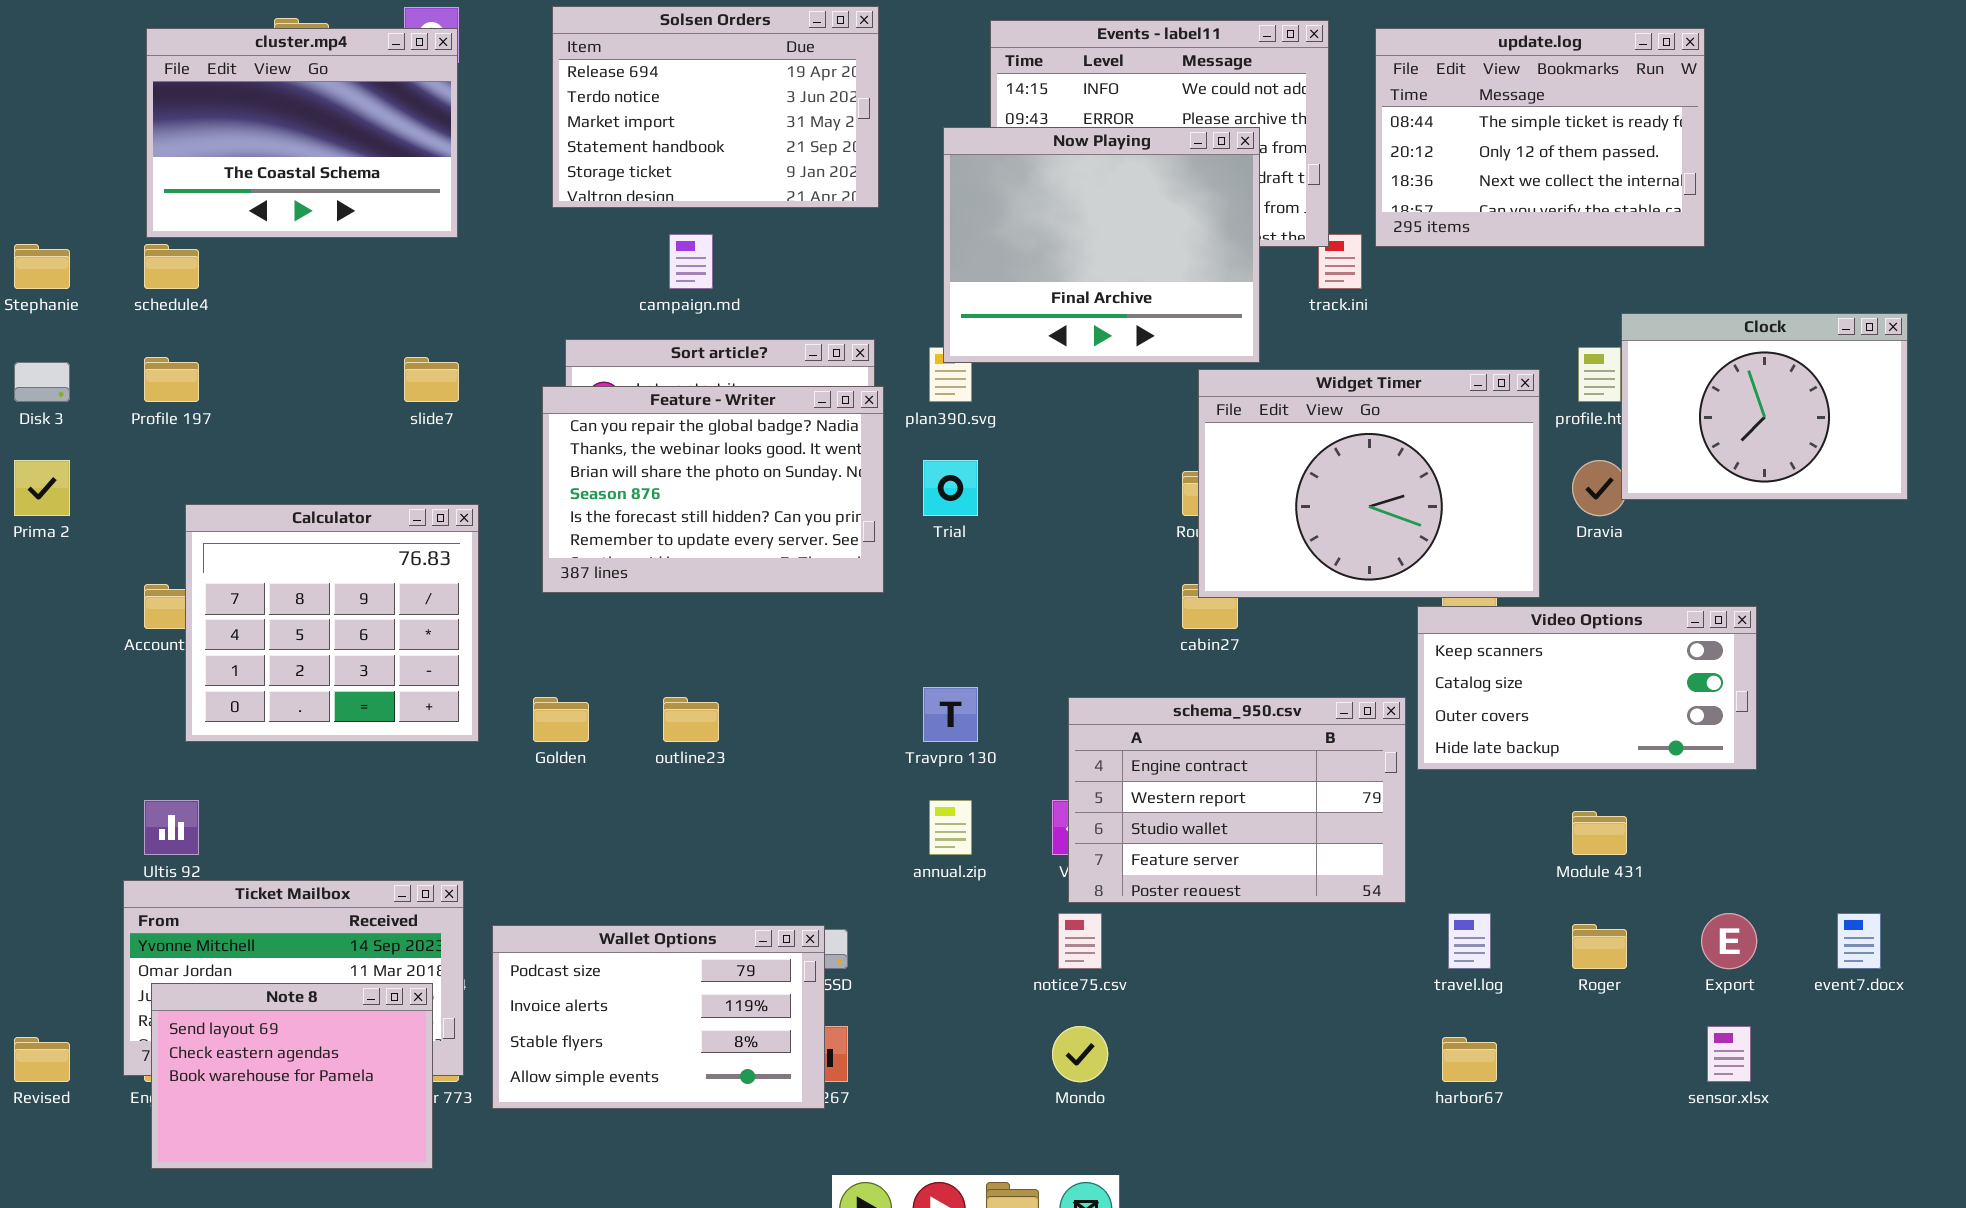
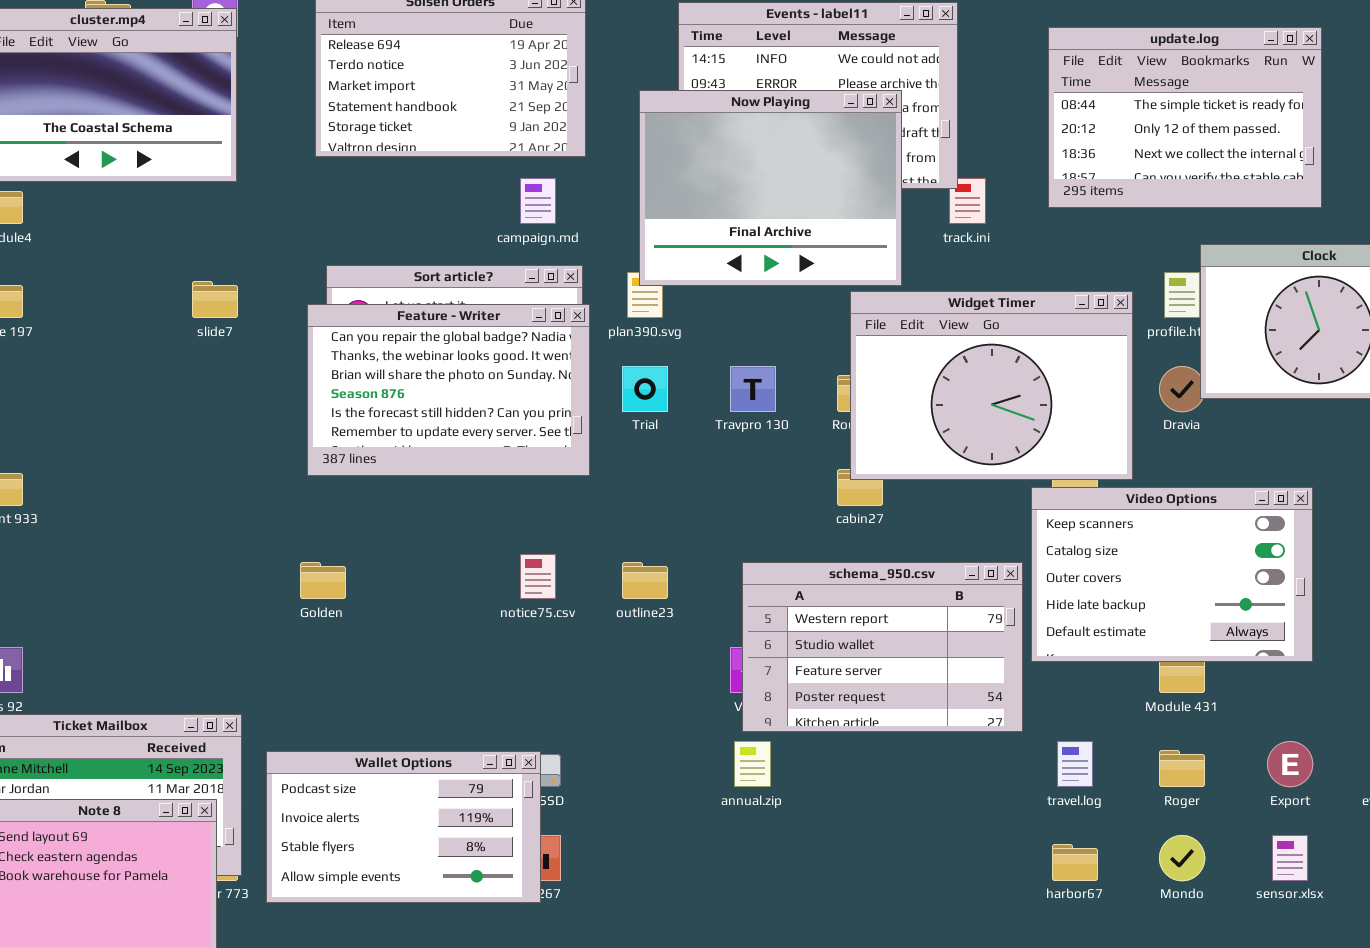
update.log: [1375,28,1705,247] -> [1048,27,1322,208], moved
campaign.md: [669,234,713,289] -> [520,178,556,224], moved
Calculator: [185,504,479,742] -> none, closed
Video Options: [1417,606,1757,770] -> [1031,487,1313,662], resized
Travpro 130: [923,687,978,742] -> [730,366,776,412], moved
outline23: [663,697,719,742] -> [622,562,668,599], moved
schema_950.csv: [1068,697,1406,903] -> [742,562,1023,732], scrolled down 1 row
annual.zip: [929,800,972,855] -> [734,741,771,787], moved
notice75.csv: [1058,913,1102,969] -> [520,554,556,599], moved
Mondo: [1052,1026,1108,1082] -> [1159,835,1205,881], moved

